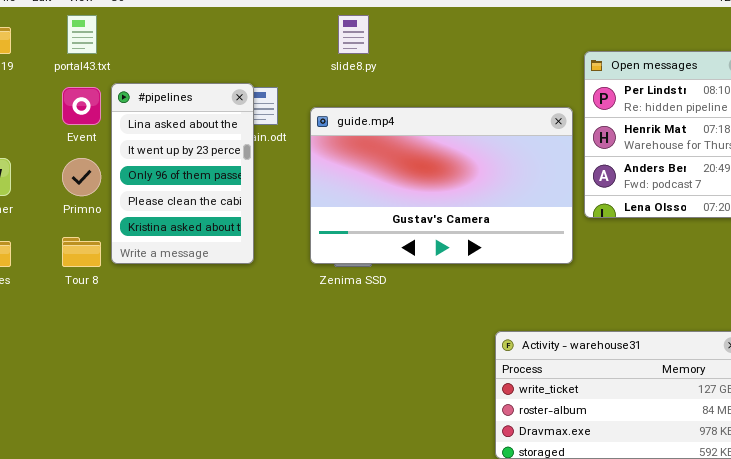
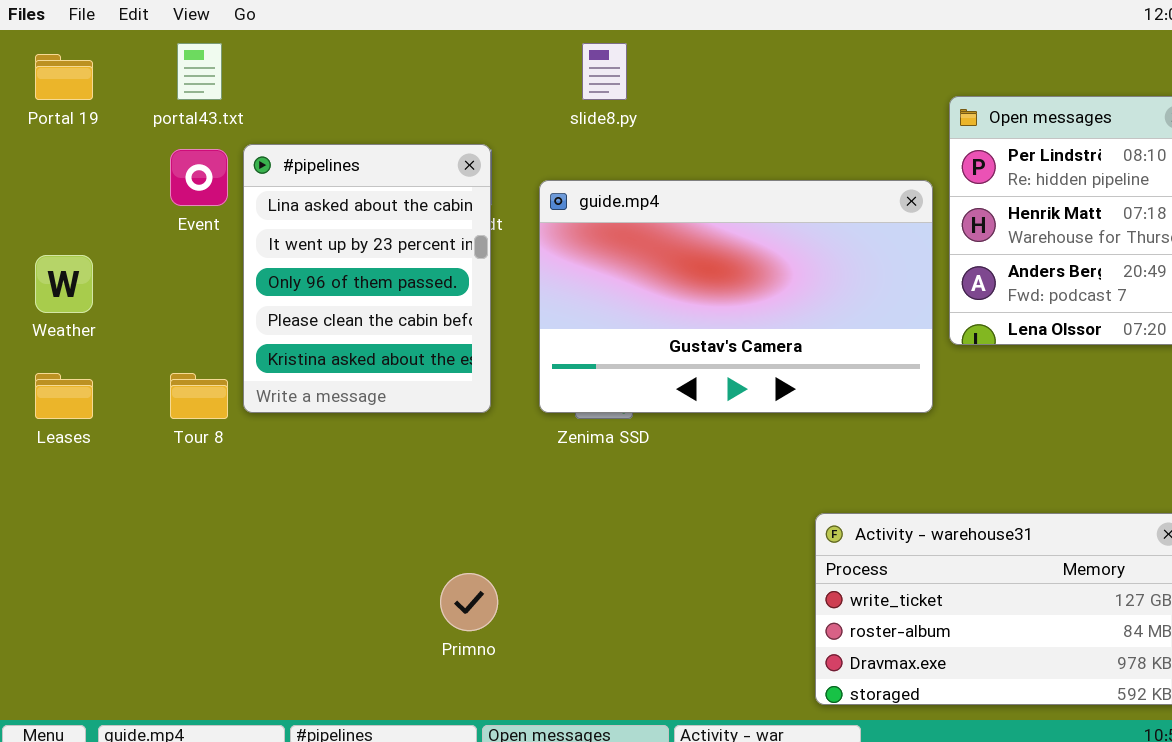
#pipelines: [111,83,254,264] -> [243,144,491,413], resized
Primno: [62,158,101,196] -> [440,573,498,631], moved

